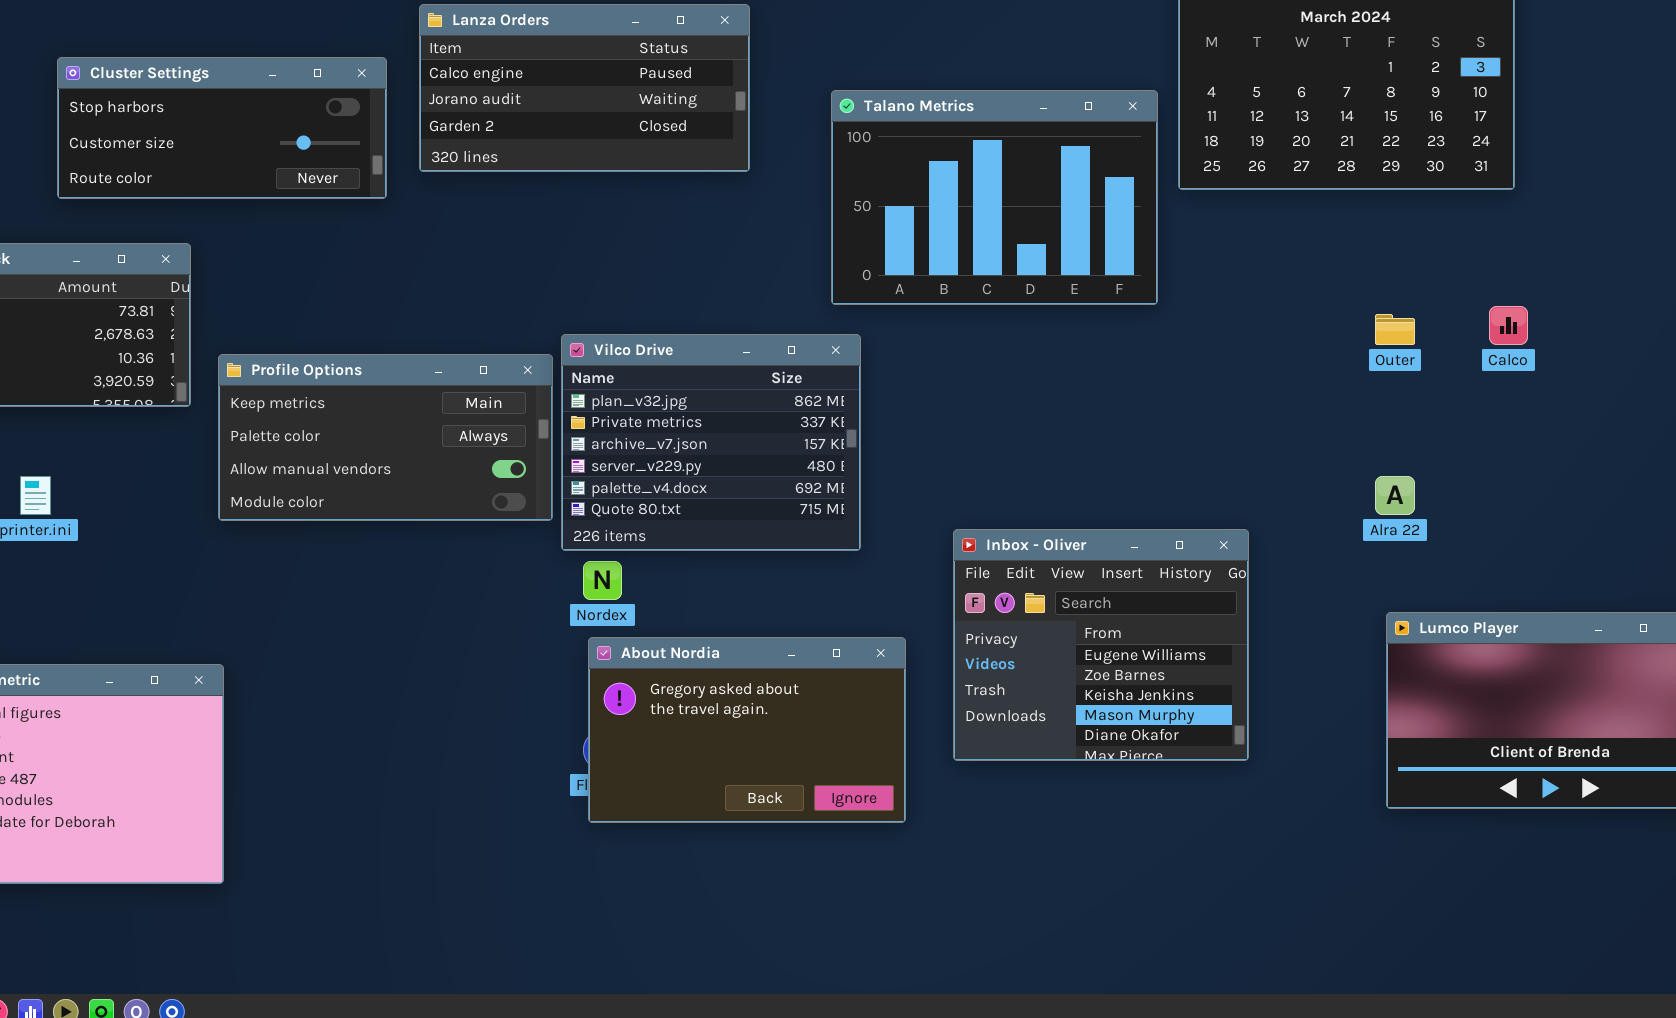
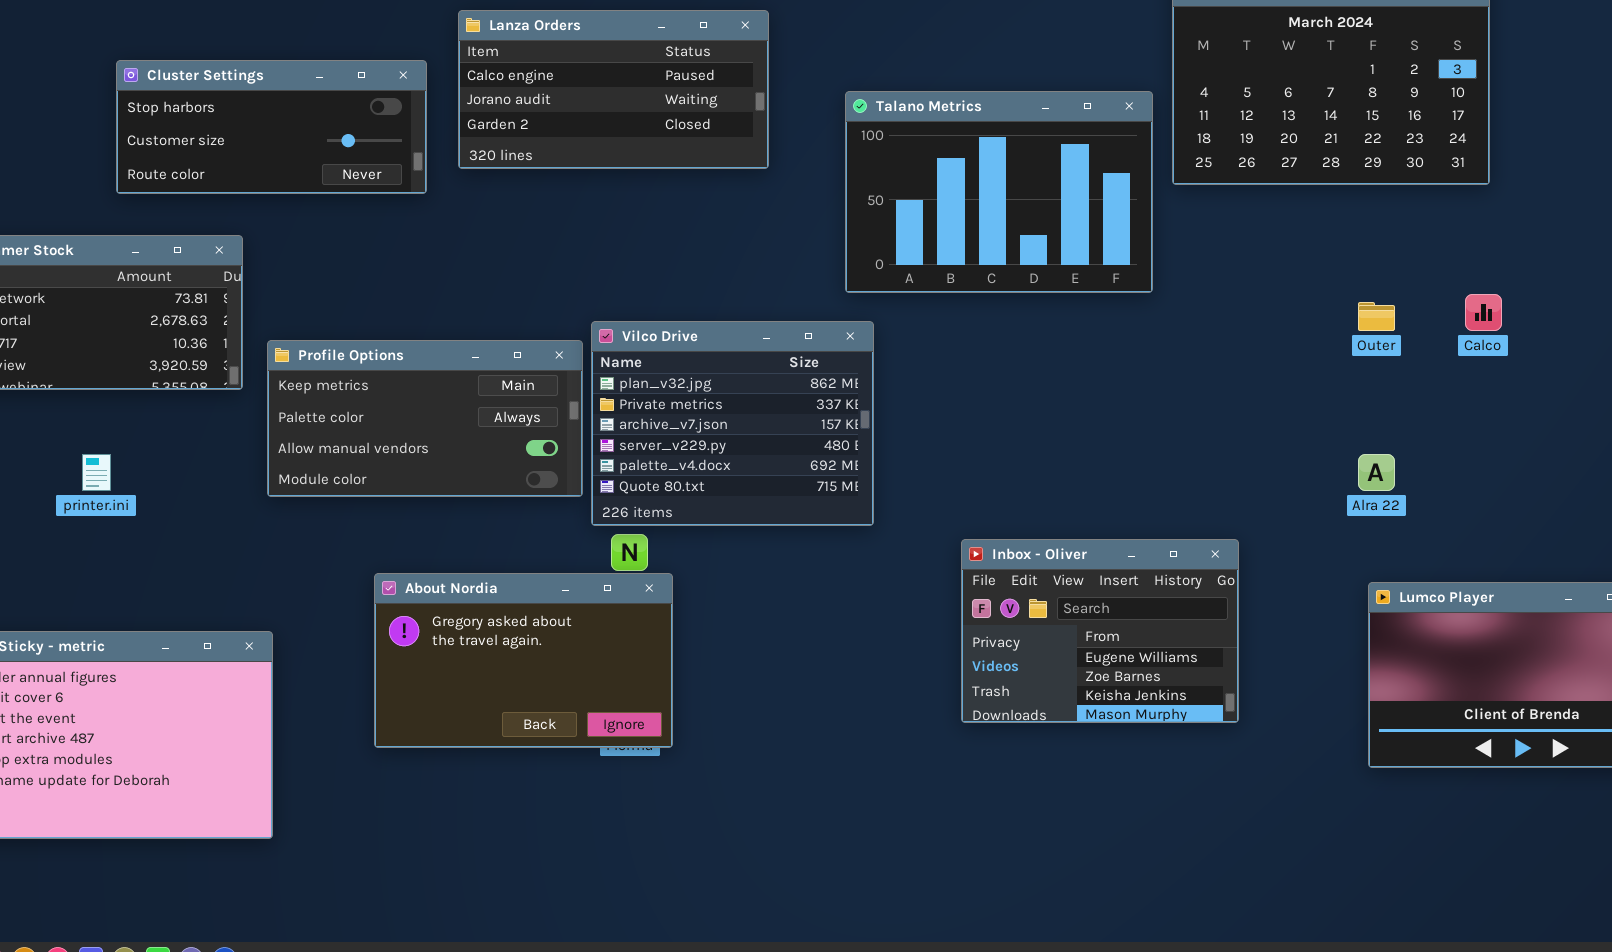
Inbox - Oliver: [953,529,1249,761] -> [961,539,1239,723], resized
About Nordia: [588,637,906,823] -> [374,573,673,748], moved

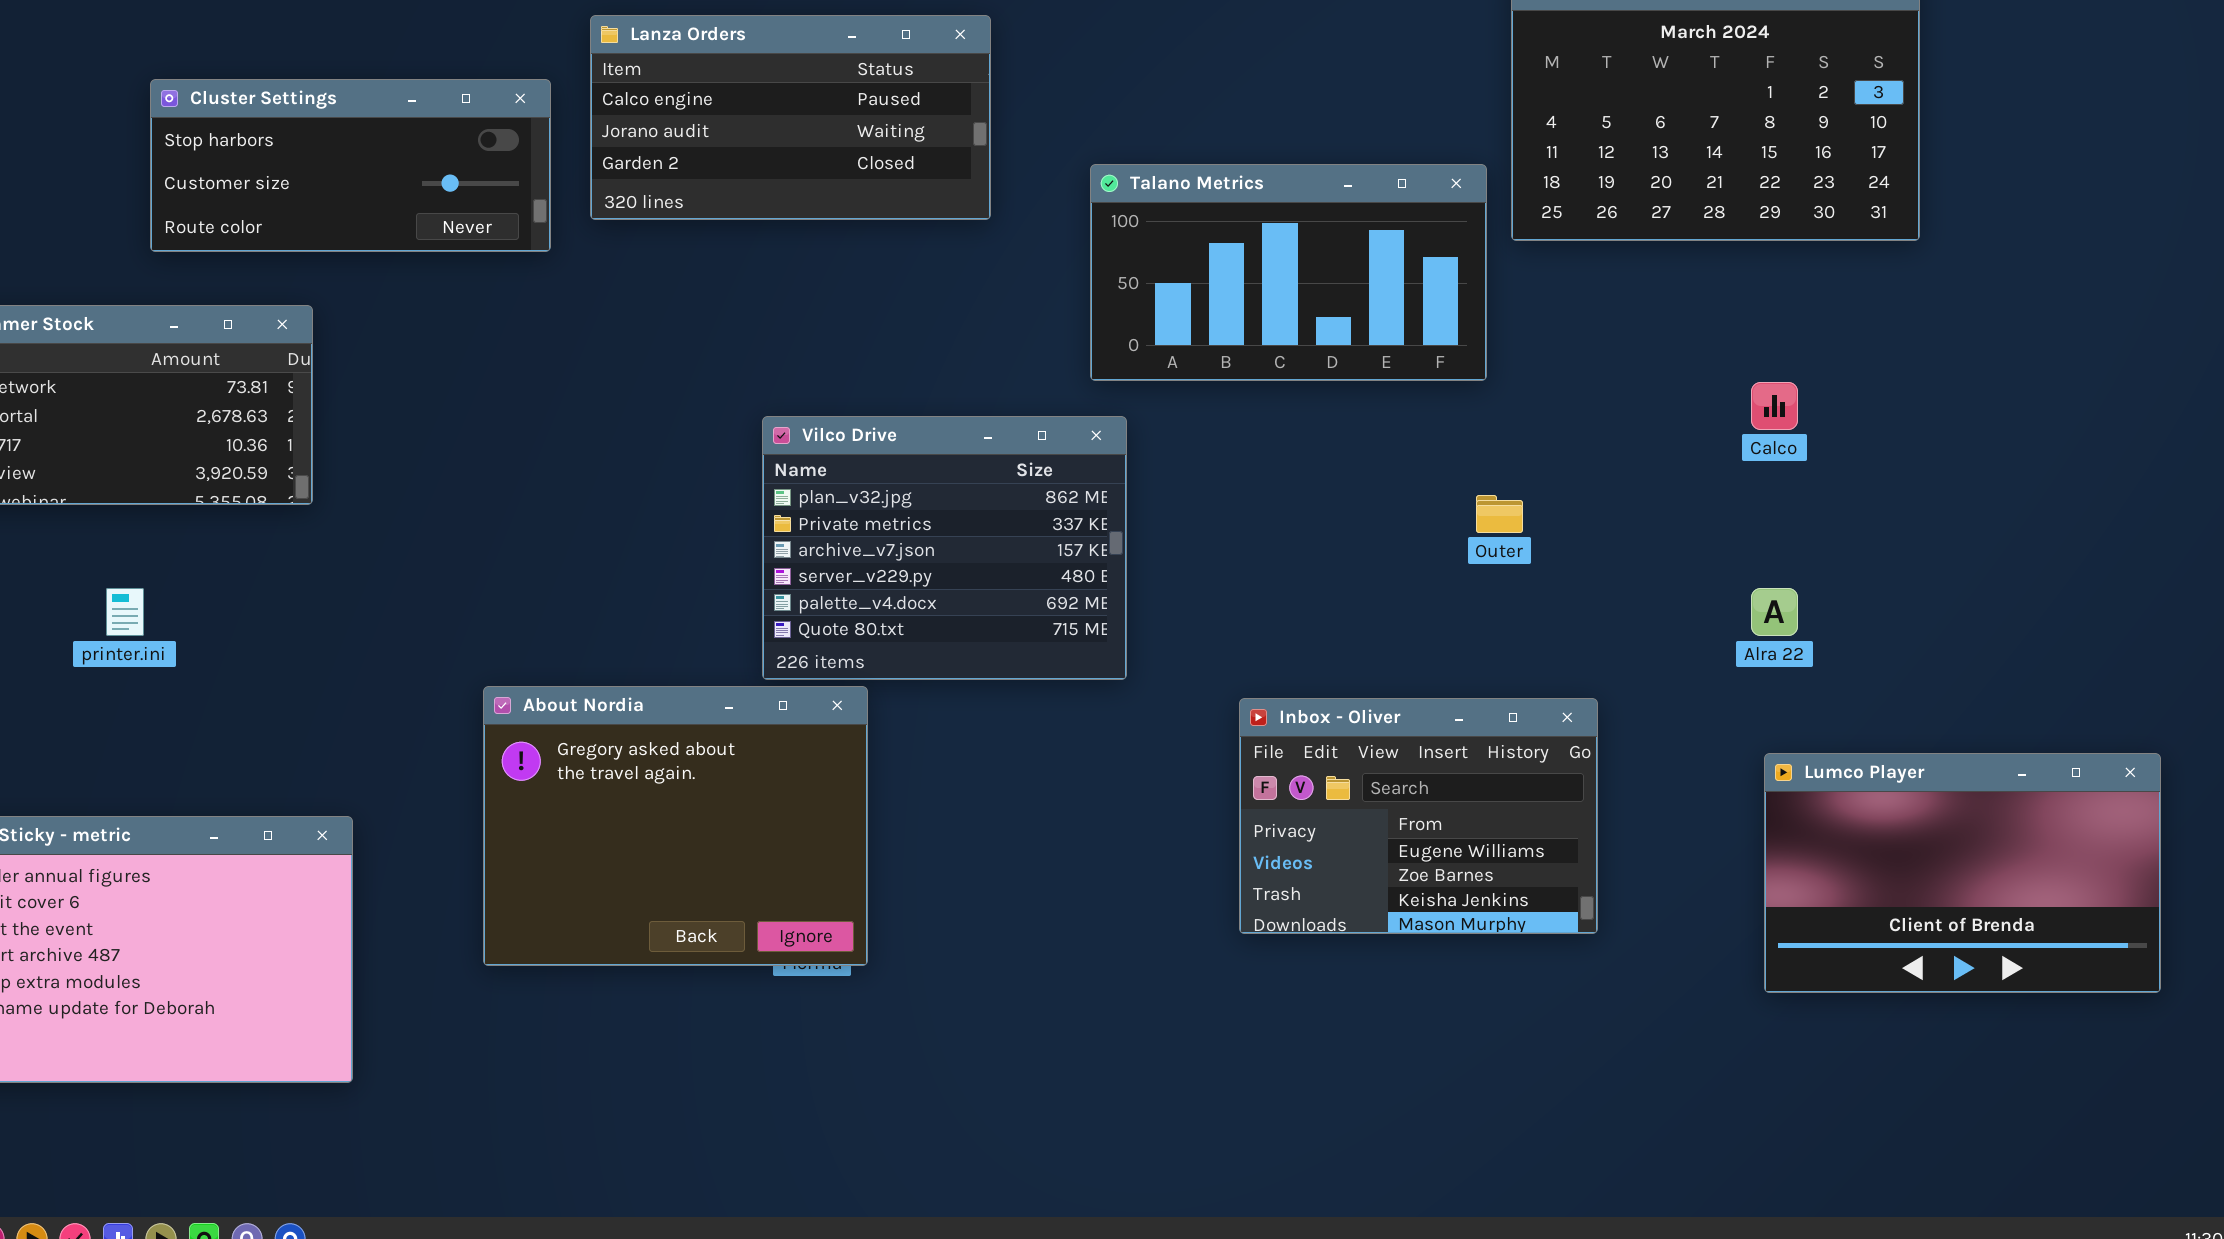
Talano Metrics: [845,91,1153,293] -> [1090,164,1487,381], resized
Calco: [1465,294,1502,331] -> [1751,382,1798,430], moved
Outer: [1358,302,1395,331] -> [1476,495,1523,533], moved
Profile Options: [267,340,583,497] -> none, closed
About Nordia: [374,573,673,748] -> [483,686,868,966], resized

